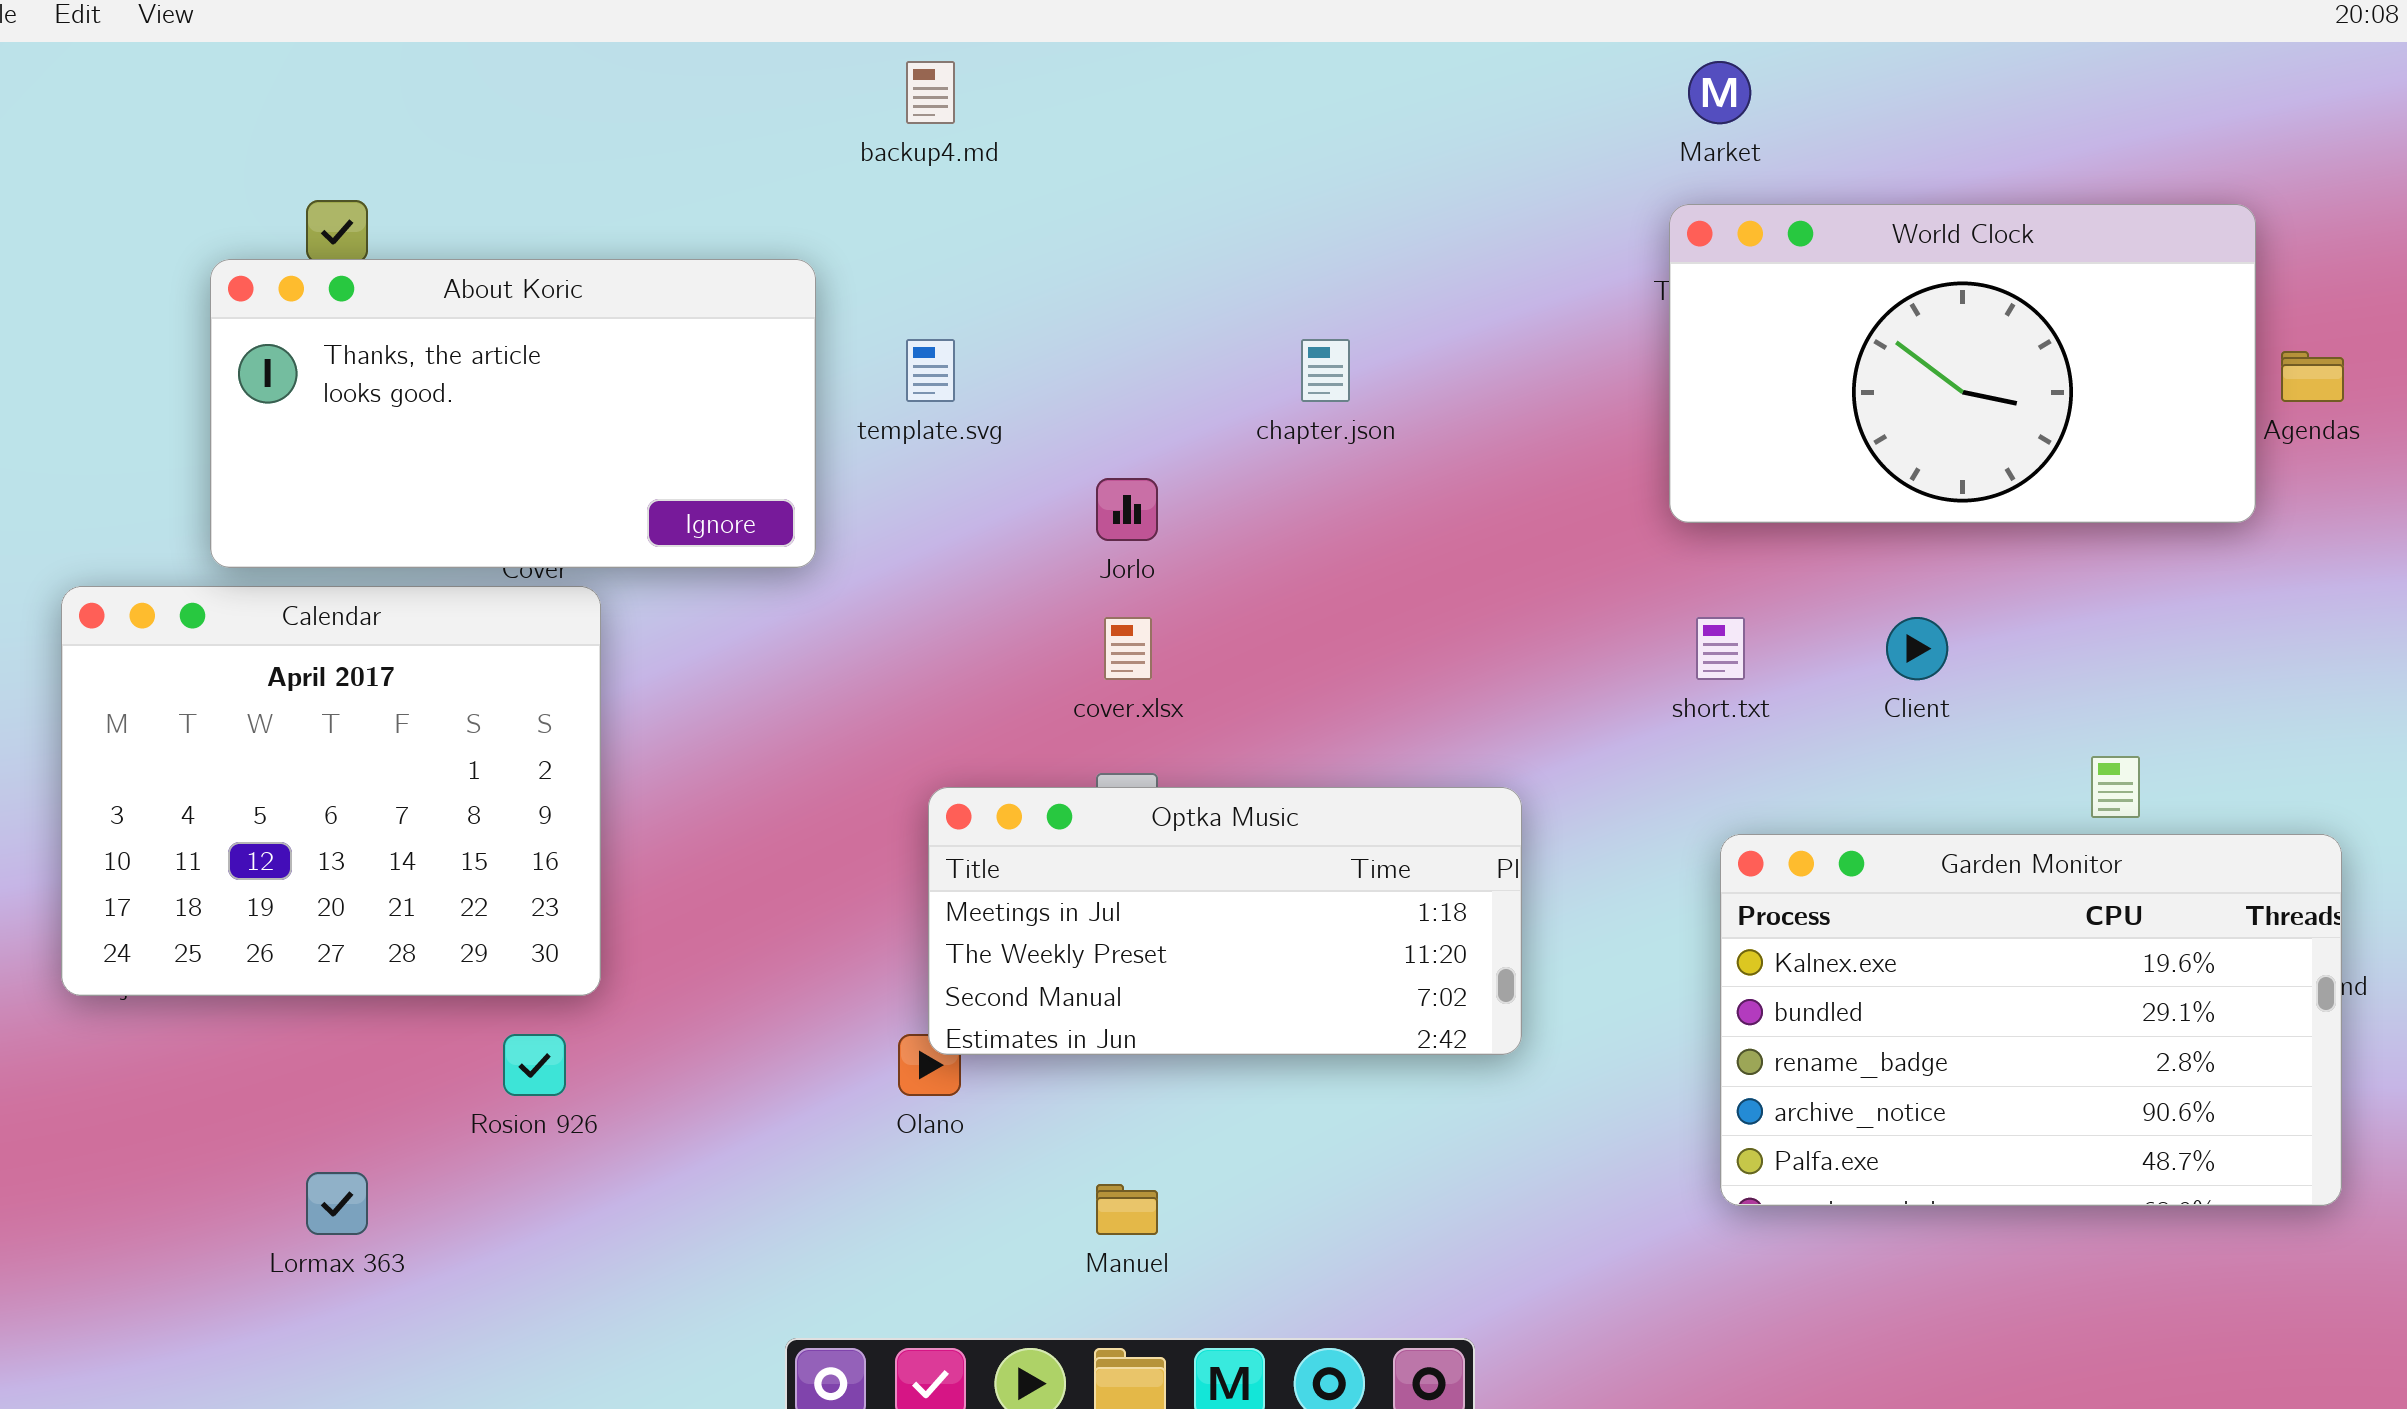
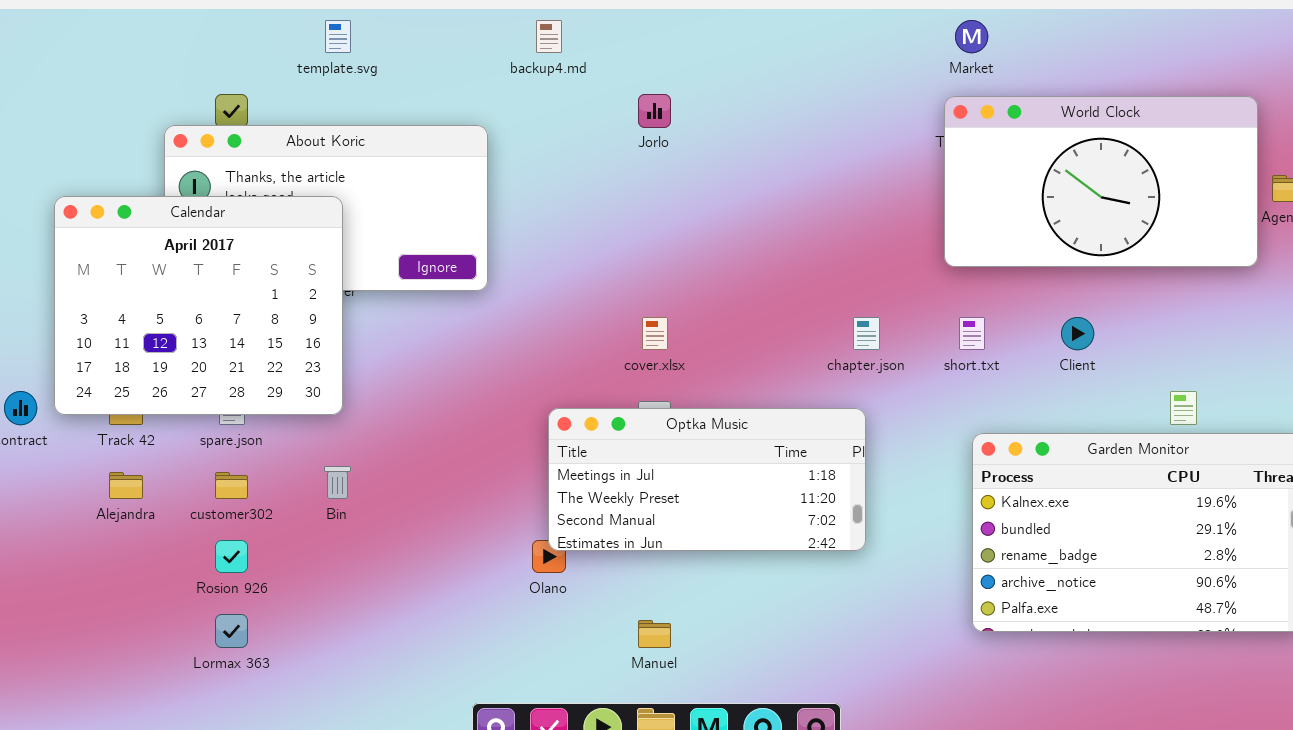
template.svg: [906,339,955,402] -> [325,20,351,53], moved
chapter.json: [1301,339,1350,402] -> [853,317,880,350], moved
Jorlo: [1096,478,1158,541] -> [638,94,671,128], moved
Calendar: [61,586,601,996] -> [54,196,343,415], moved
Rosion 926: [503,1034,566,1096] -> [215,540,248,573], moved

